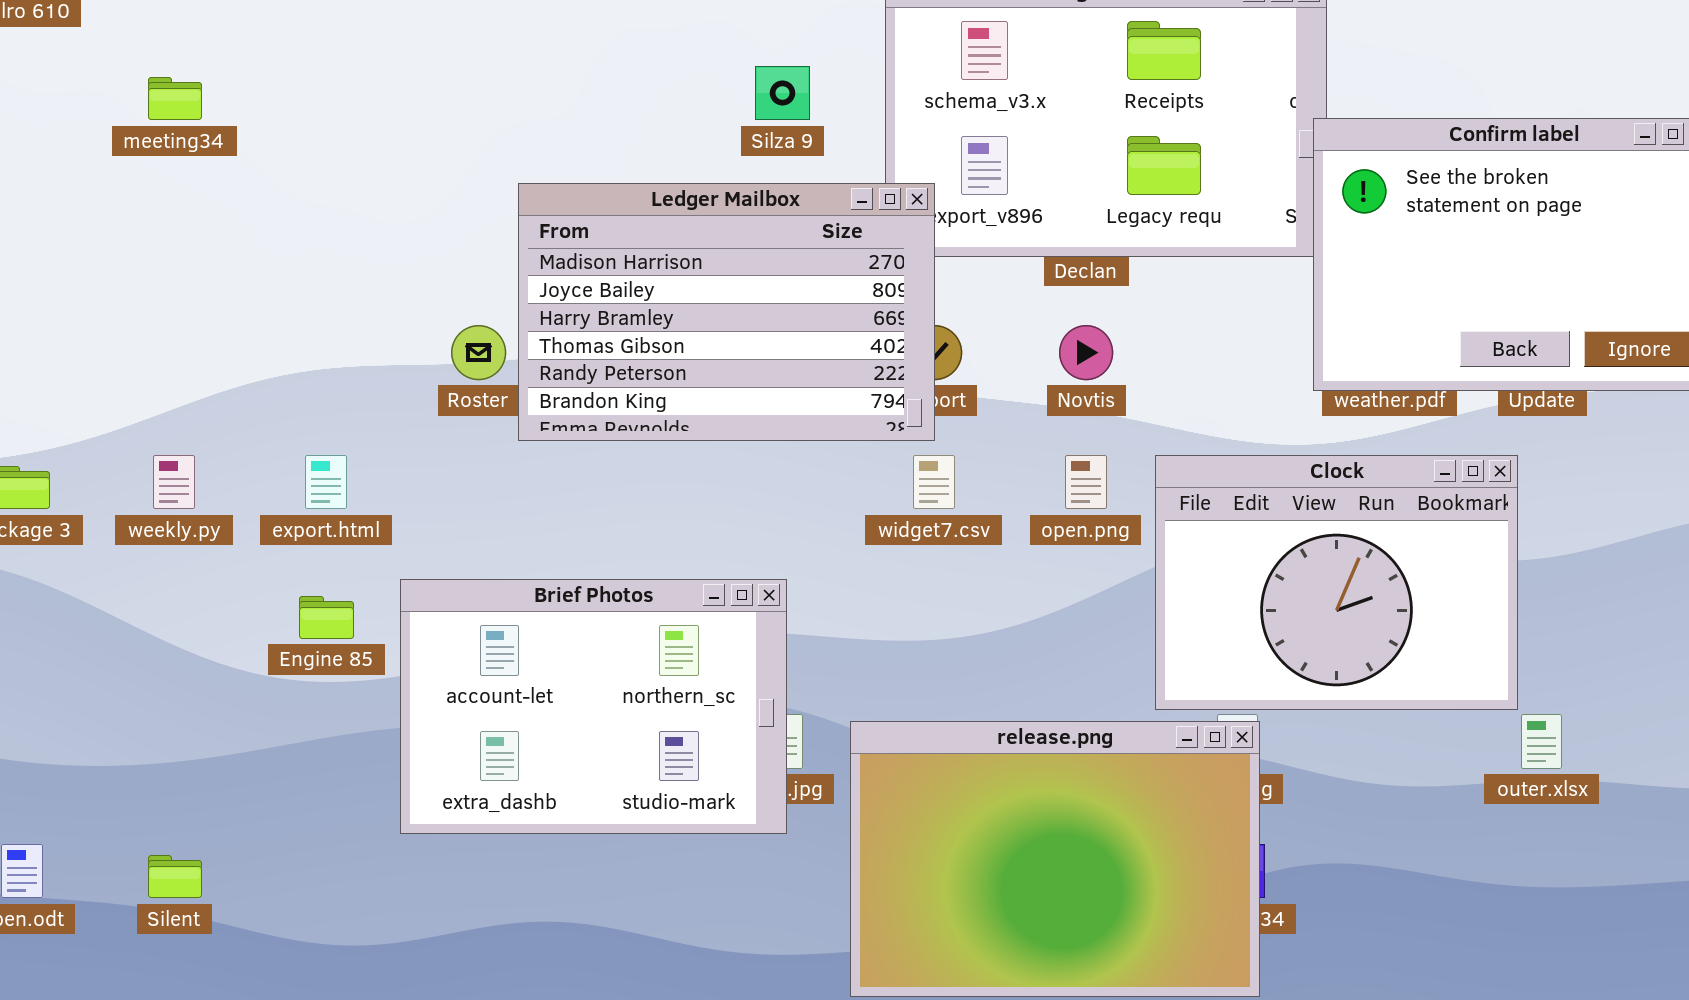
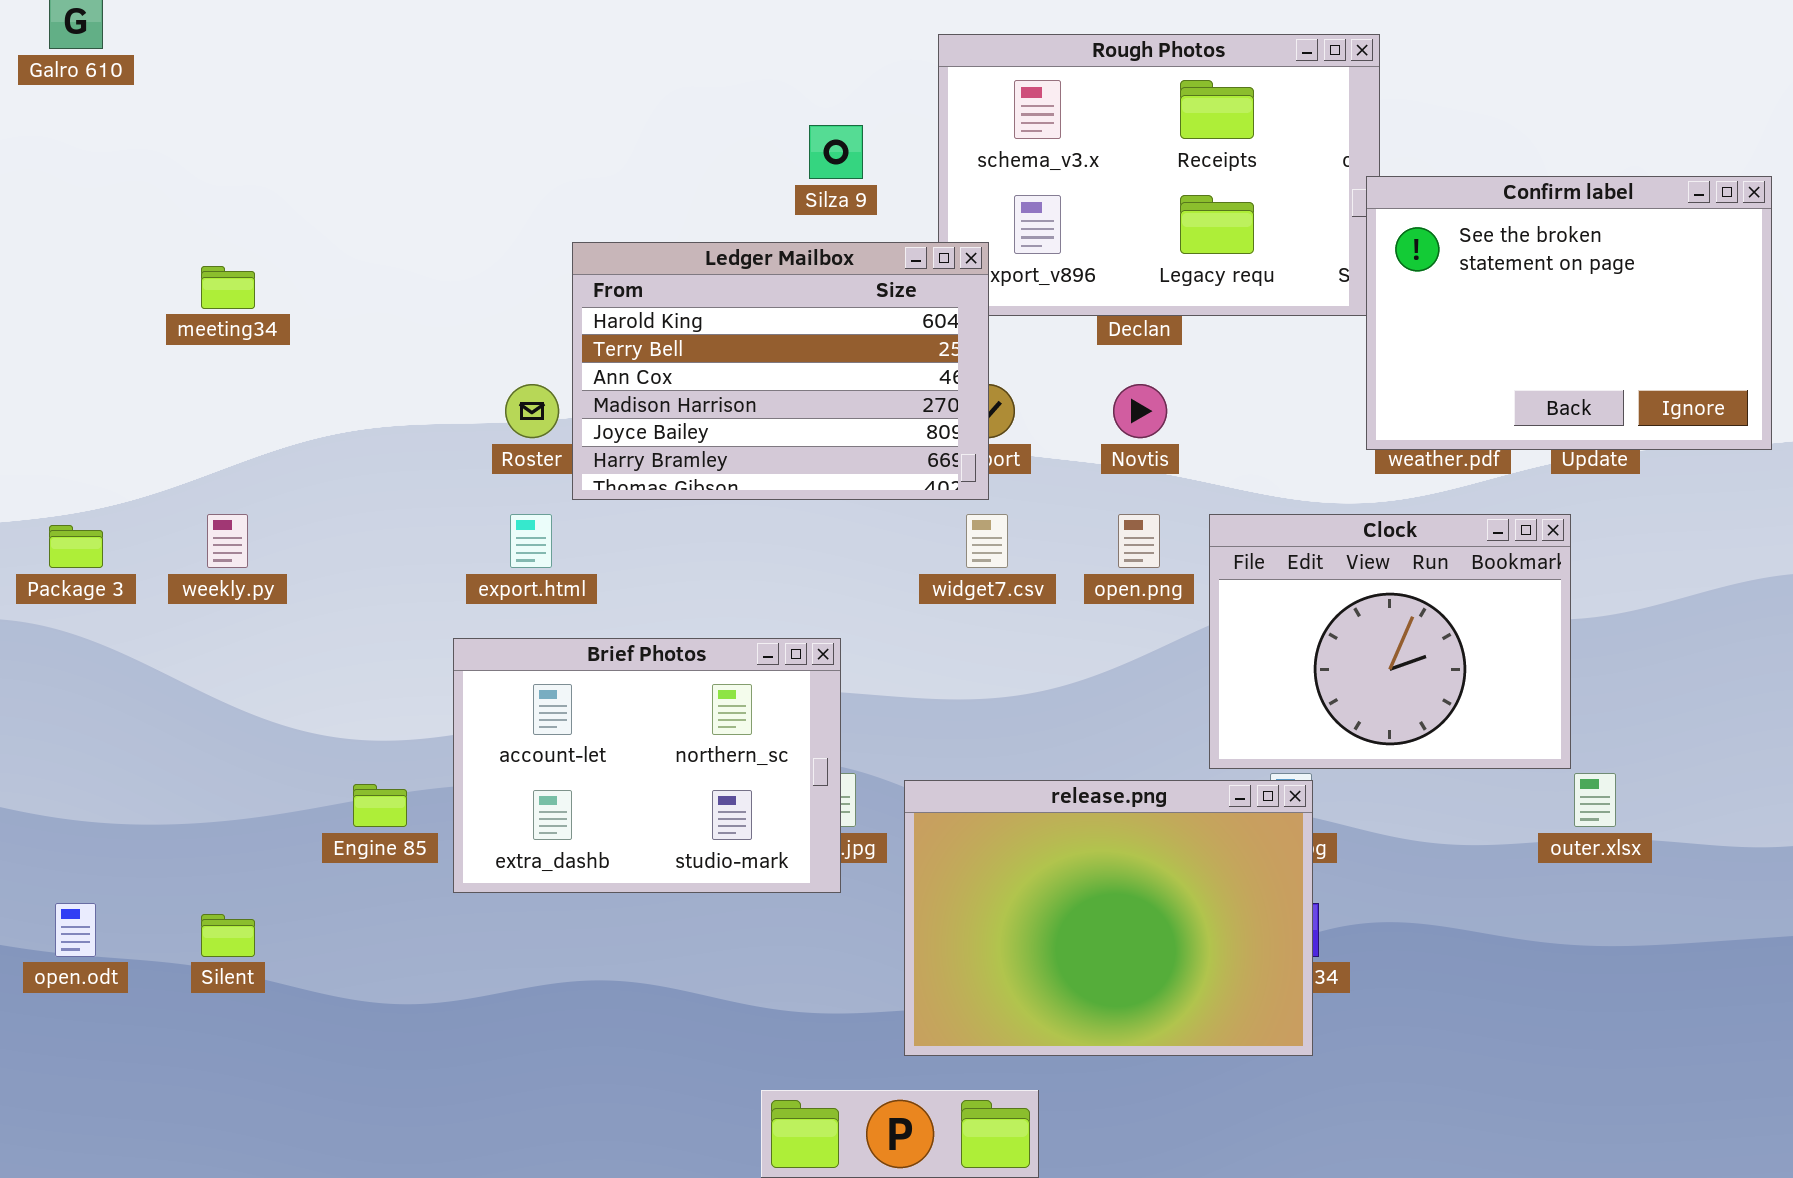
meeting34: [148,77,202,120] -> [201,266,255,309], moved
Ledger Mailbox: [518,183,935,441] -> [572,242,989,500], scrolled up 3 rows
export.html: [305,455,347,509] -> [510,514,552,568], moved
Engine 85: [299,596,354,639] -> [353,784,407,827], moved

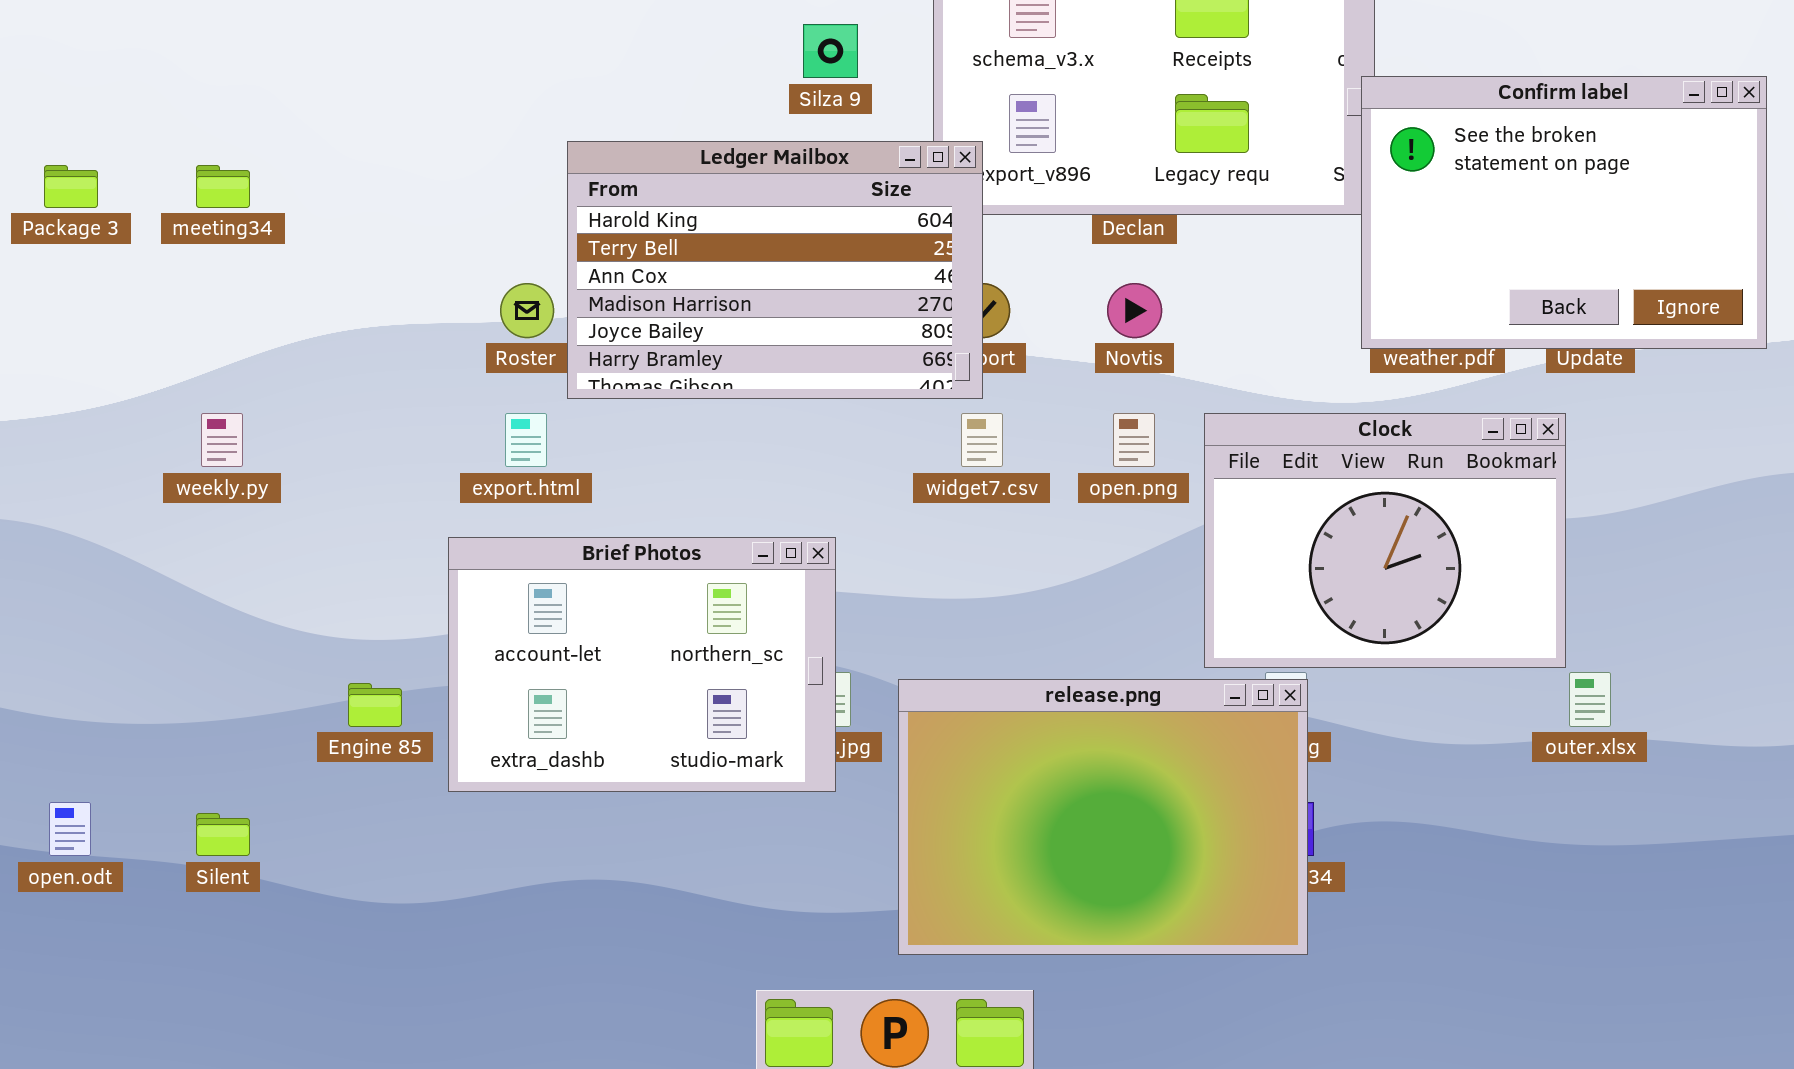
Package 3: [49,525,103,568] -> [44,165,98,208], moved

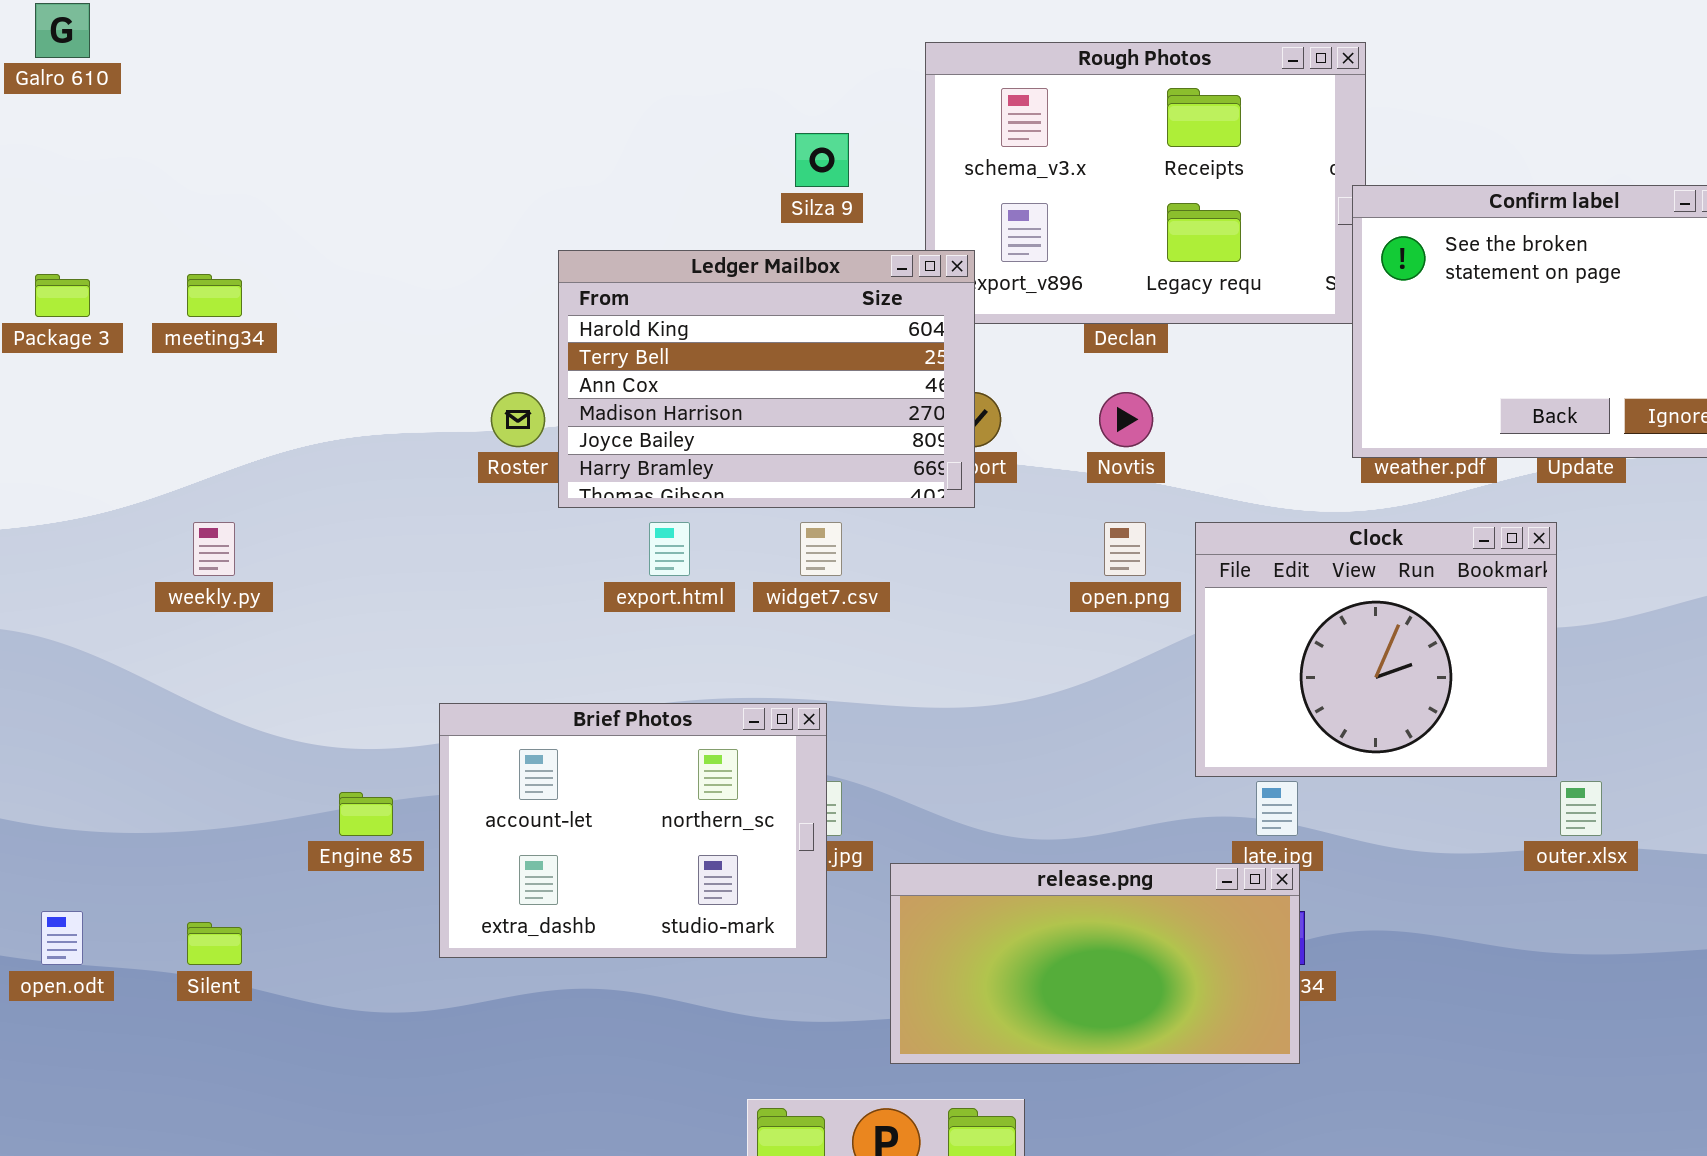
export.html: [505,413,547,467] -> [649,522,690,576], moved
widget7.csv: [961,413,1003,467] -> [800,522,842,576], moved
Brief Photos: [448,537,836,792] -> [439,703,827,958], moved
release.png: [898,679,1308,955] -> [890,863,1300,1064], resized

